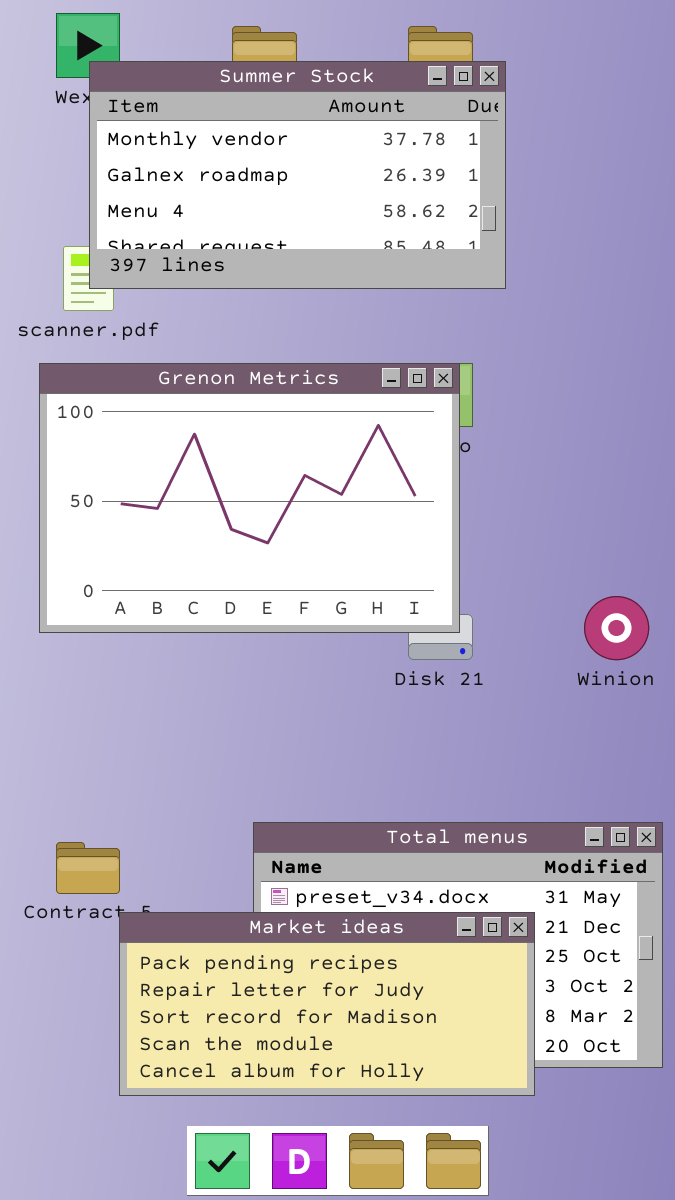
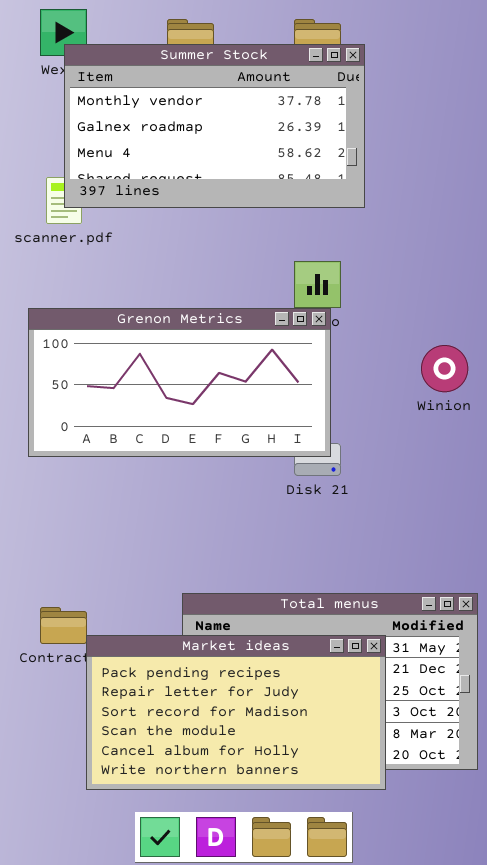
Grenon Metrics: [39,363,460,633] -> [28,308,331,457], resized
Winion: [584,596,649,660] -> [421,345,468,392], moved
Market ideas: [119,912,535,1096] -> [86,635,386,790], resized

